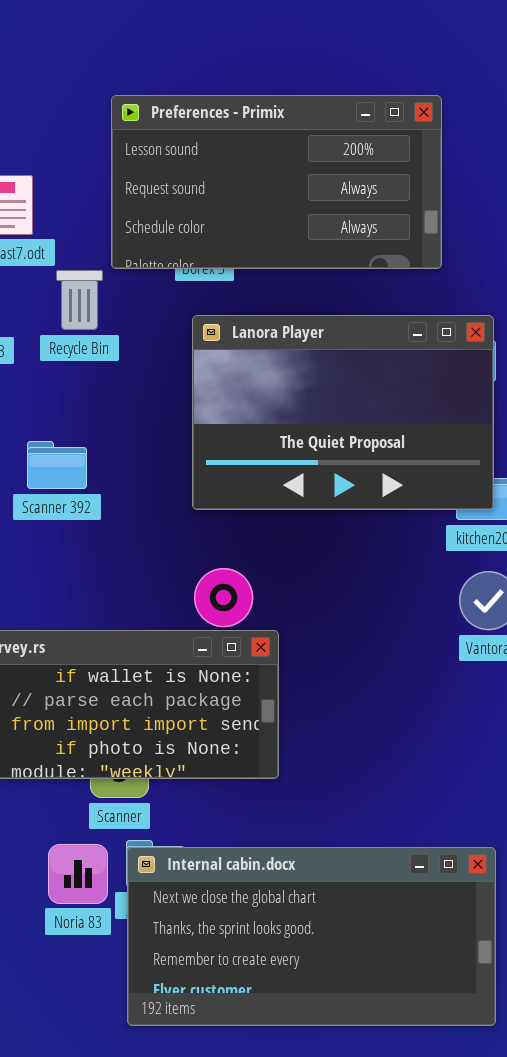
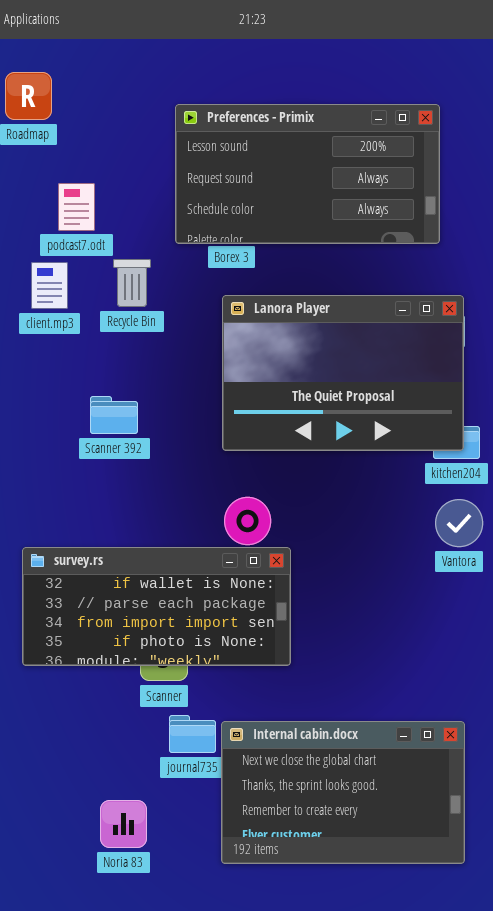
Preferences - Primix: [111,95,442,269] -> [175,104,440,244], moved
Noria 83: [48,844,108,904] -> [100,800,147,848], moved
Internal cabin.docx: [127,847,496,1026] -> [221,721,465,864], resized

